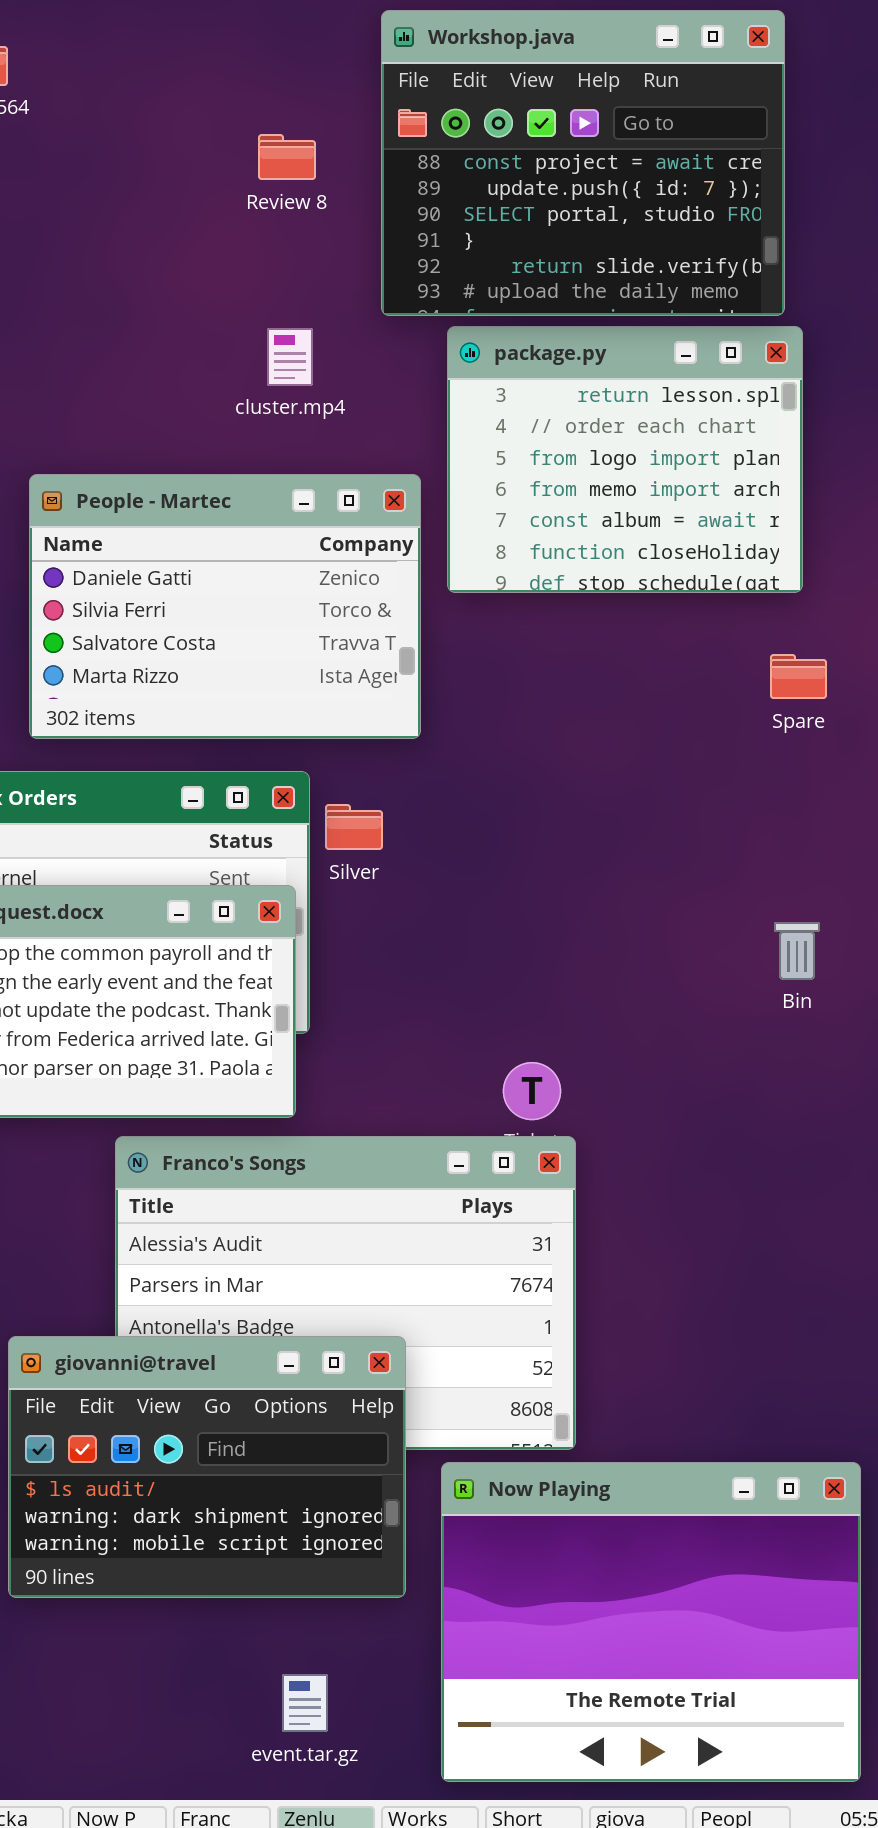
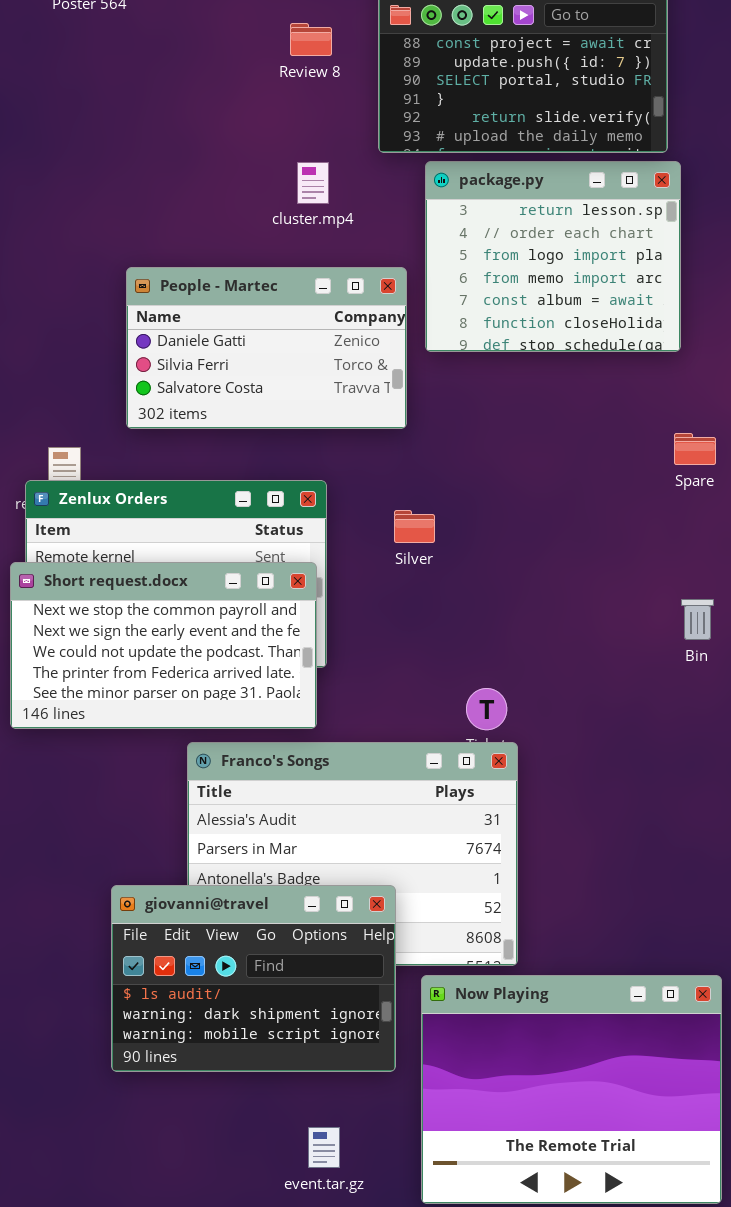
People - Martec: [29,474,421,739] -> [126,267,407,429], resized
Spare: [770,654,827,699] -> [674,433,716,465], moved
Silver: [325,804,383,850] -> [394,510,435,543], moved
Bin: [774,922,820,980] -> [681,599,714,640], moved

